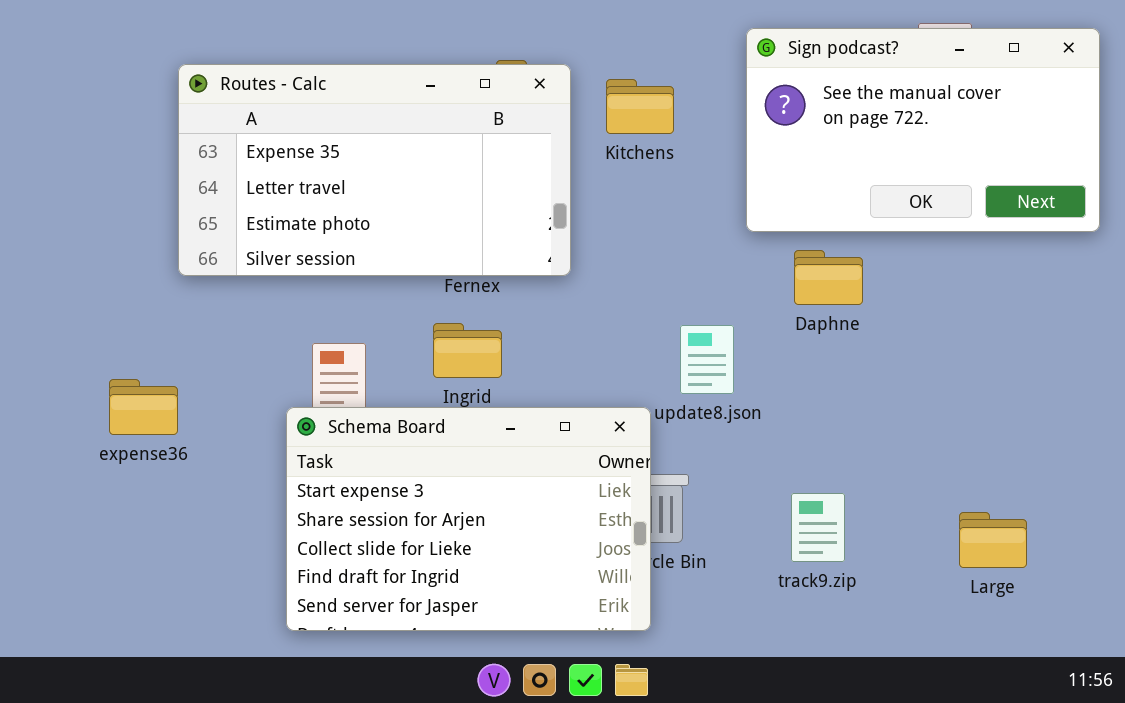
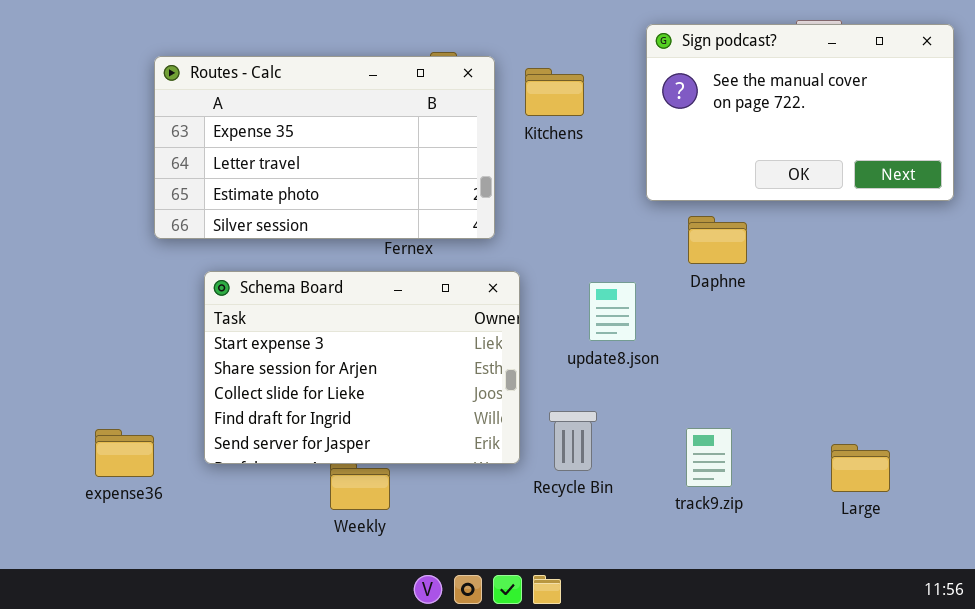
expense36: [109,379,178,435] -> [95,429,154,477], moved
Schema Board: [286,407,651,631] -> [204,271,520,464], moved

